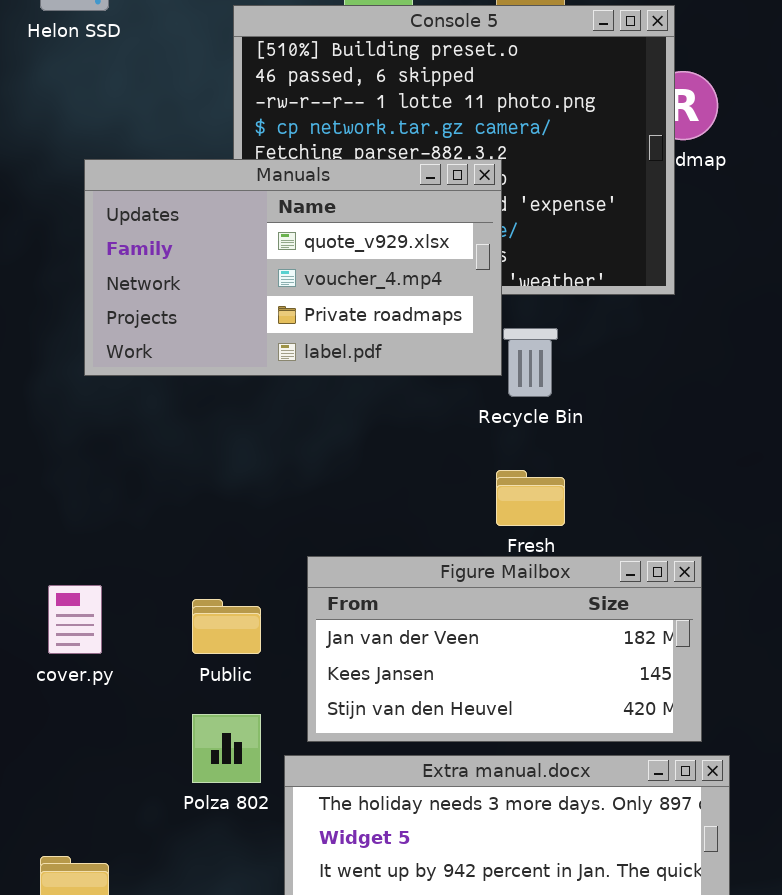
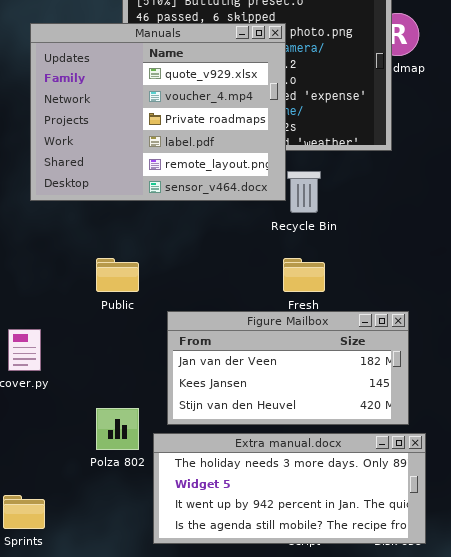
Manuals: [84,159,502,376] -> [30,23,286,201], resized
Public: [192,599,261,654] -> [96,258,139,292], moved

